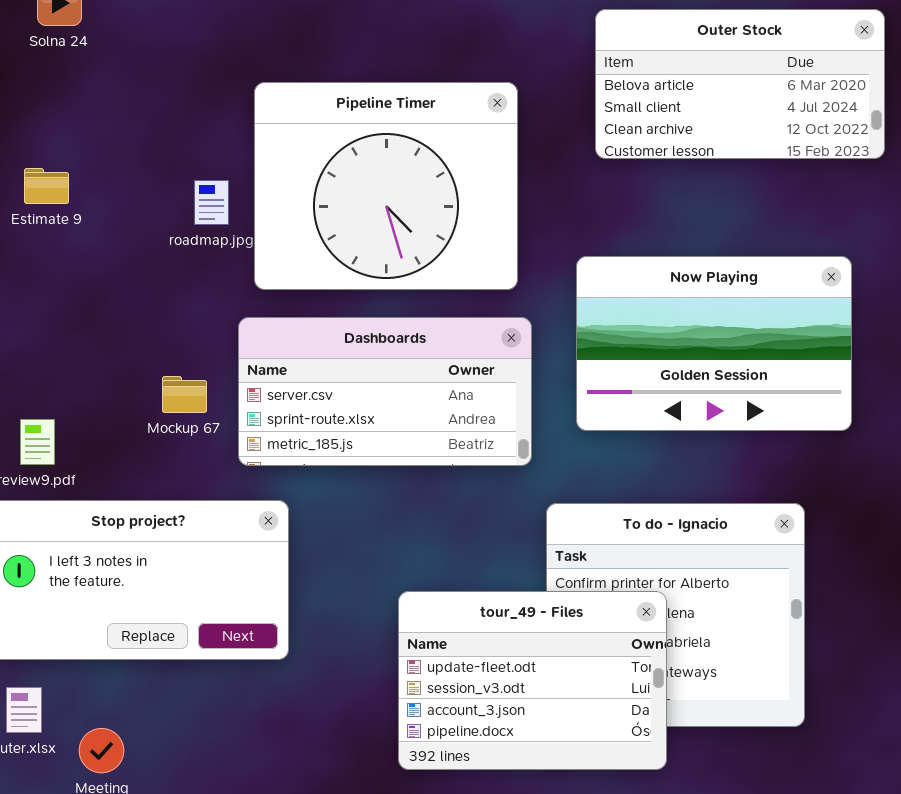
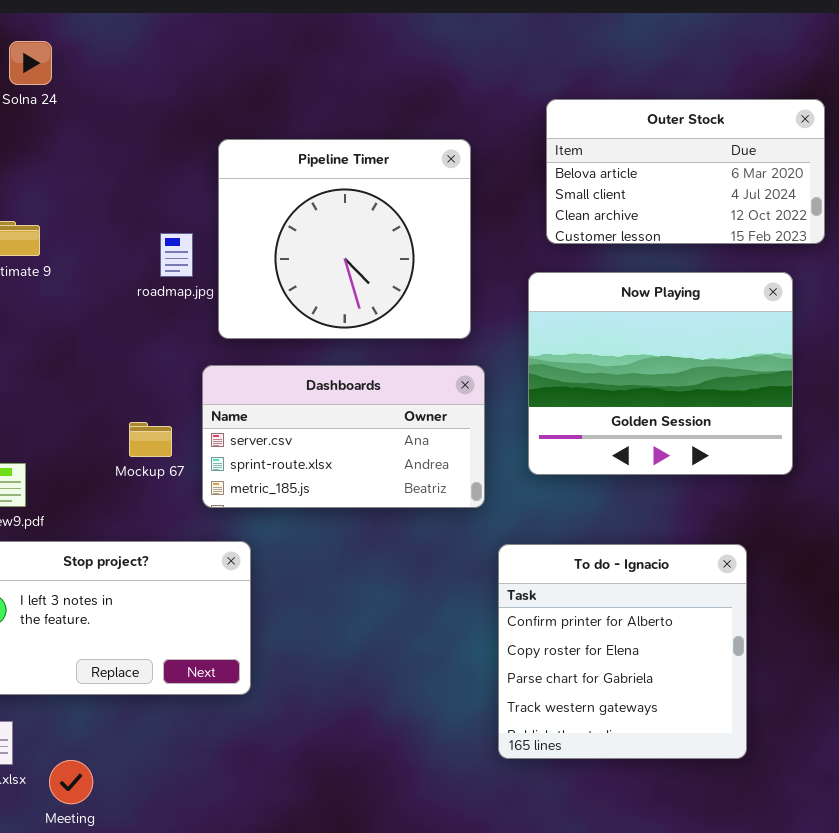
Outer Stock: [595,9,885,159] -> [546,99,825,244], moved
Now Playing: [576,256,852,431] -> [528,272,793,475], resized
tour_49 - Files: [398,591,667,770] -> none, closed

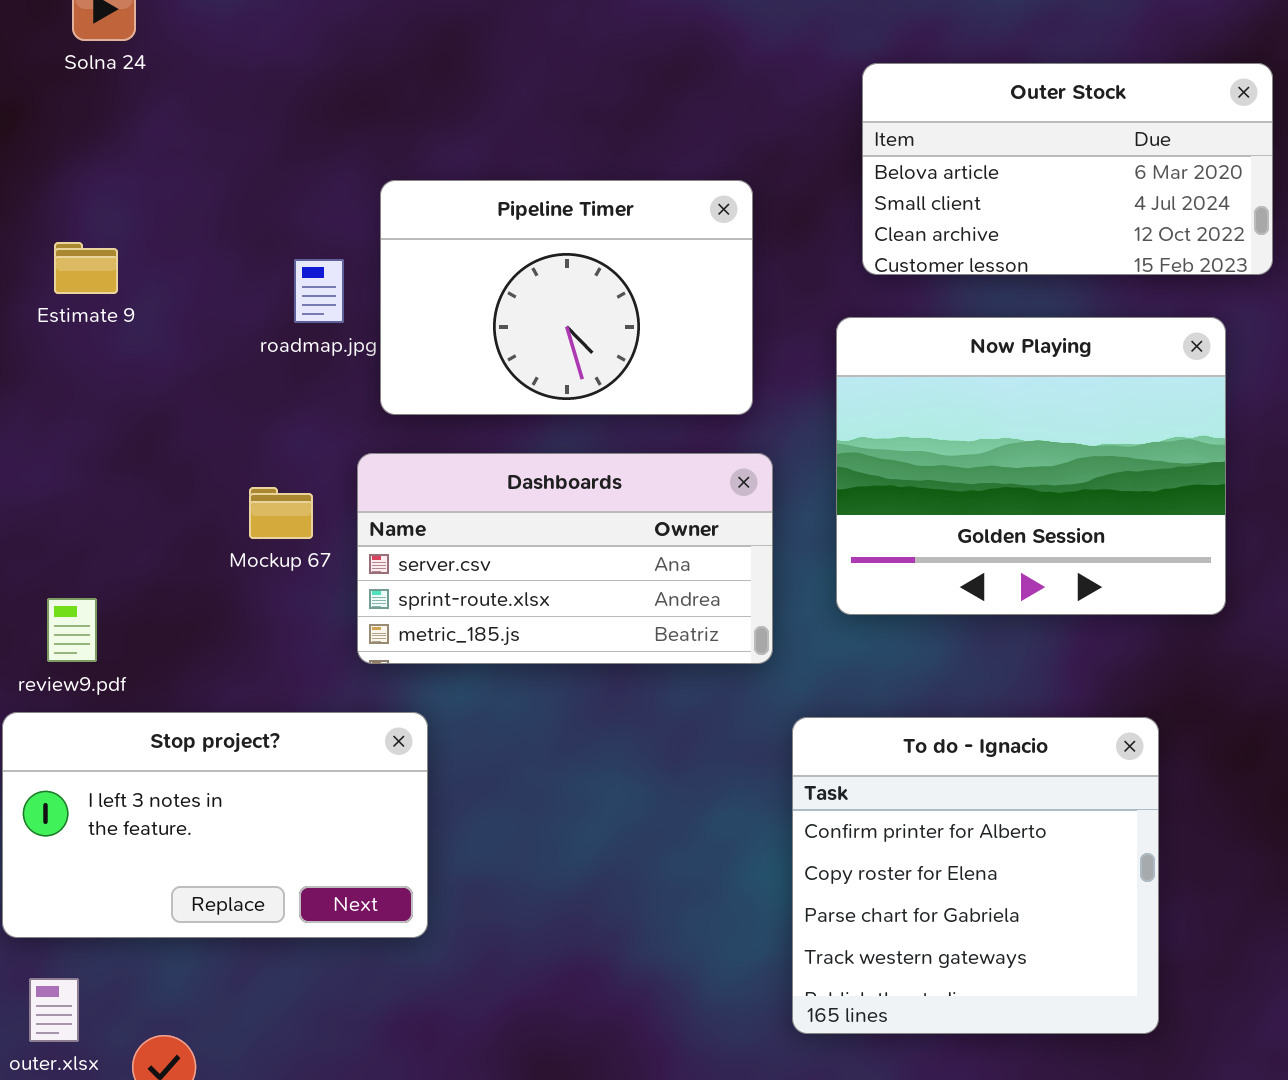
Pipeline Timer: [218,139,471,339] -> [380,180,753,415], resized
Mockup 67: [129,422,172,457] -> [249,487,313,539], moved

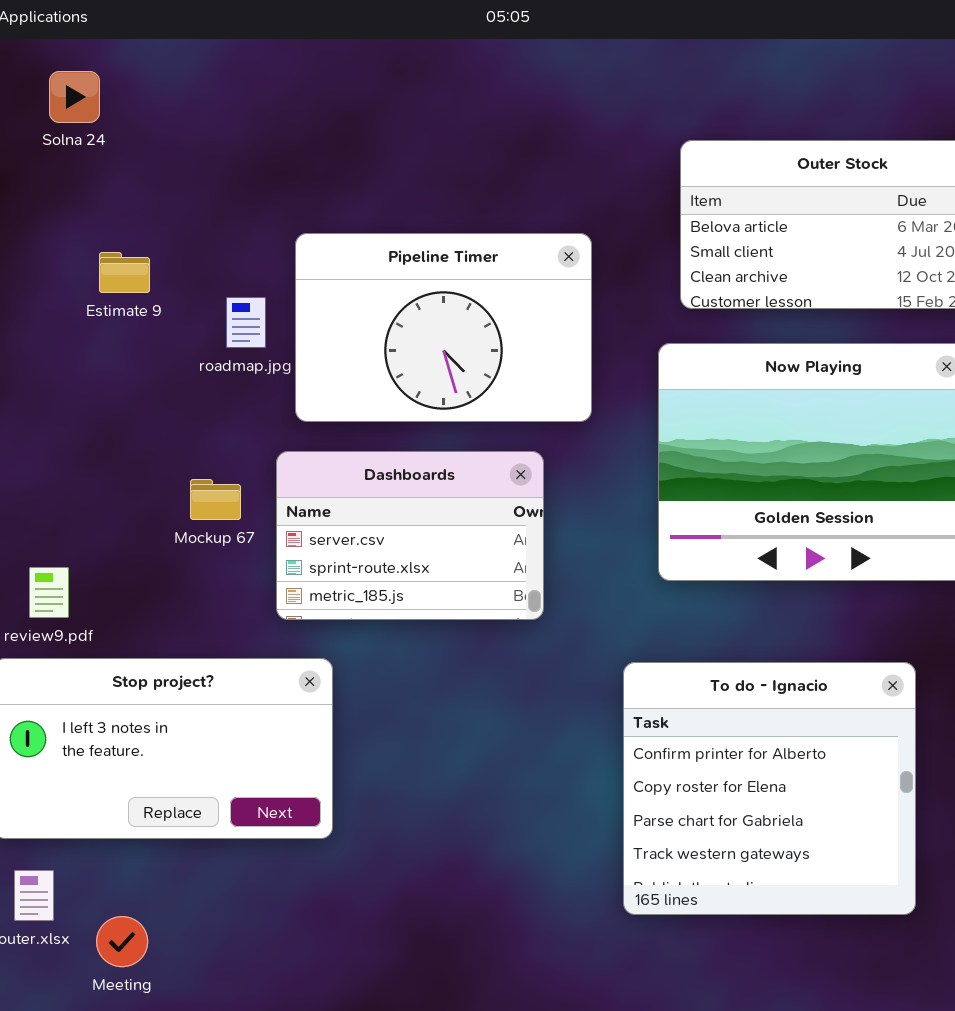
Estimate 9: [54,242,118,294] -> [99,252,150,293], moved
Dashboards: [357,453,773,664] -> [276,451,544,620], resized

